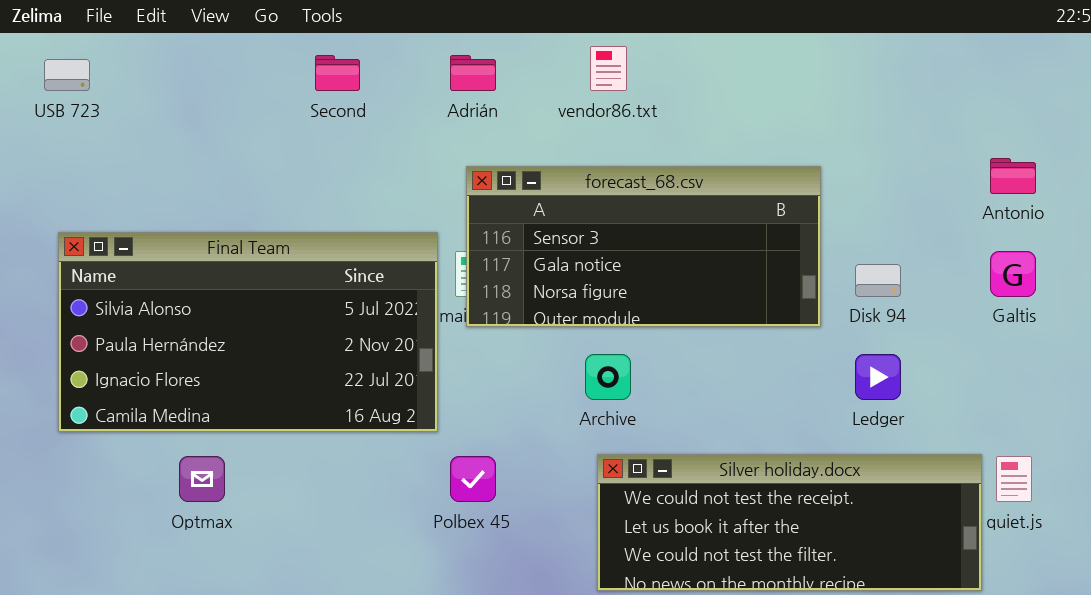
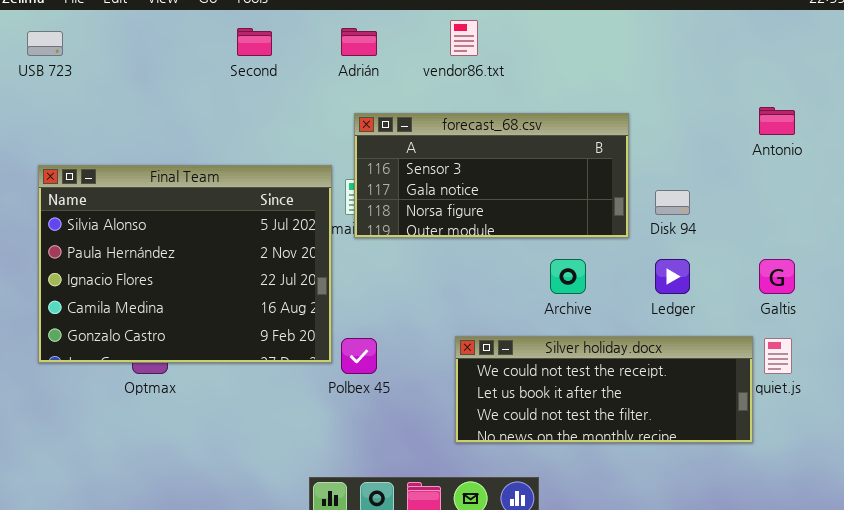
Final Team: [58,232,438,432] -> [38,165,332,363], resized
Galtis: [990,251,1036,297] -> [759,259,795,294], moved
Archive: [585,354,631,400] -> [550,259,586,294], moved

